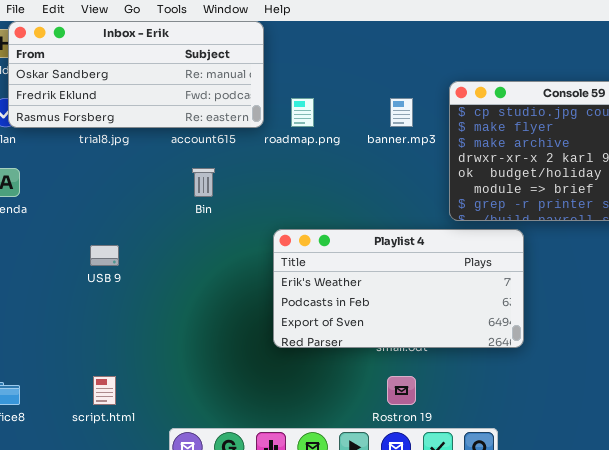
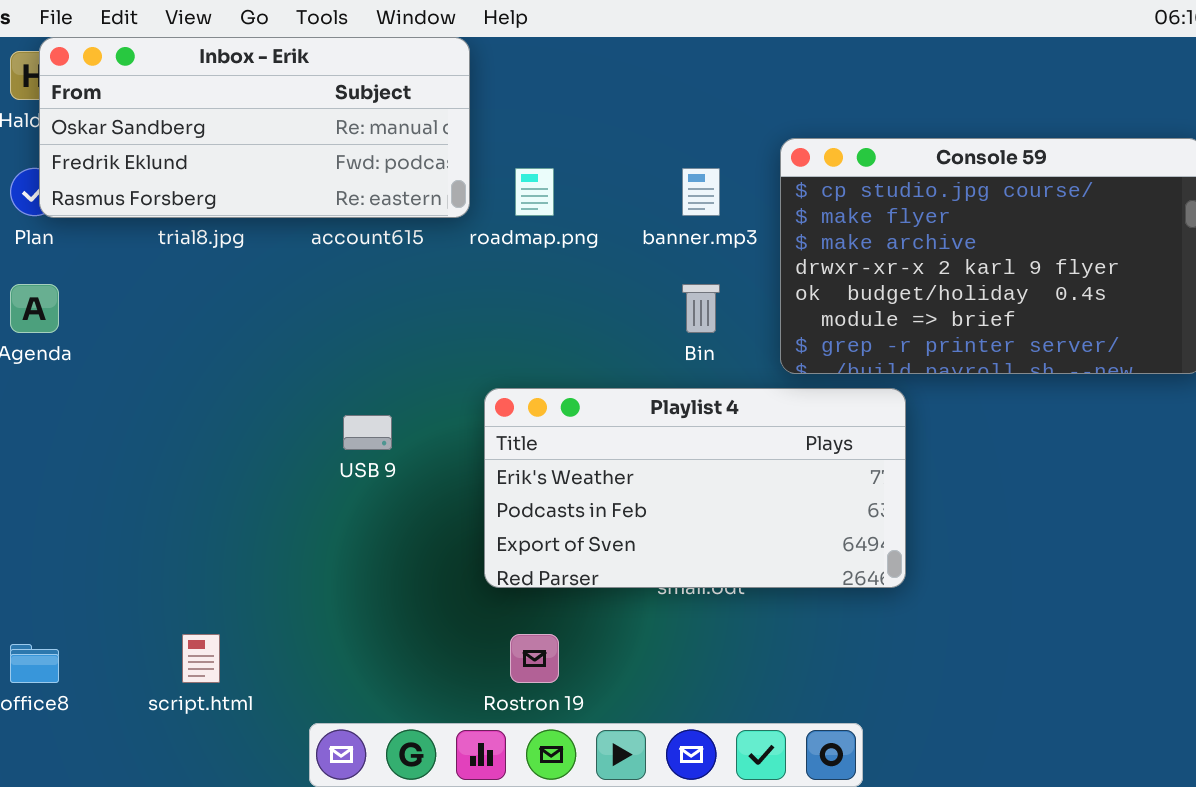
Bin: [192,168,215,197] -> [682,284,720,333], moved
USB 9: [90,245,119,266] -> [343,415,392,450], moved
Rostron 19: [387,376,416,405] -> [510,634,559,683], moved

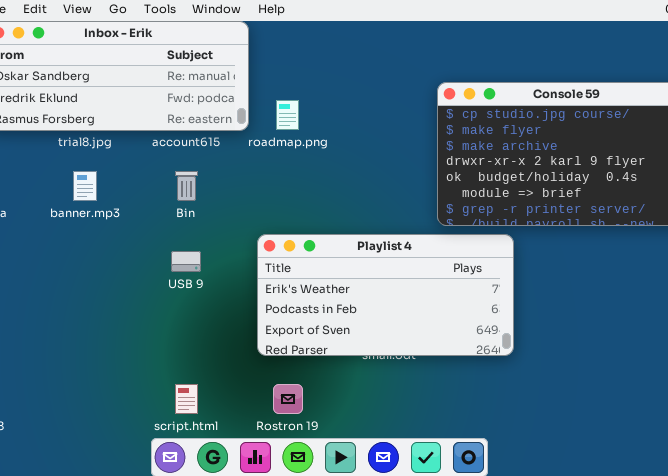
banner.mp3: [682,168,720,216] -> [73,171,97,201], moved
Bin: [682,284,720,333] -> [175,171,198,201], moved
script.html: [182,634,220,683] -> [175,384,198,414], moved

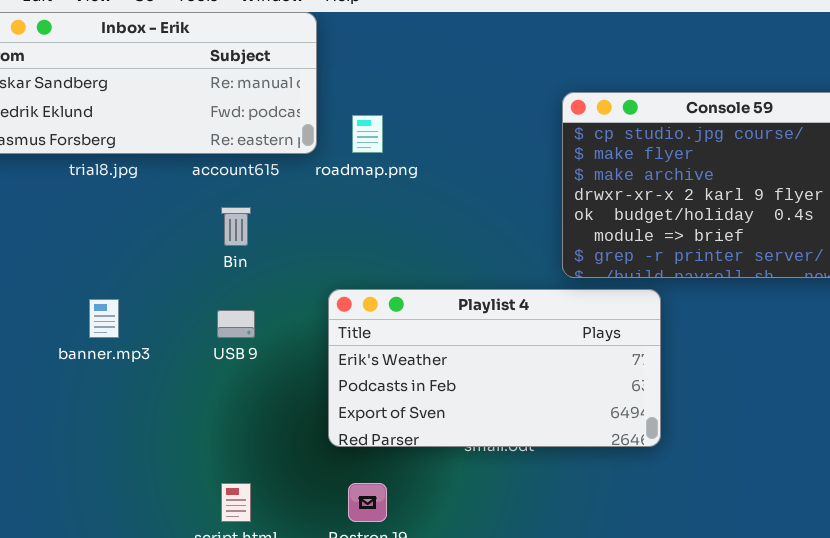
banner.mp3: [73,171,97,201] -> [89,299,119,338], moved

